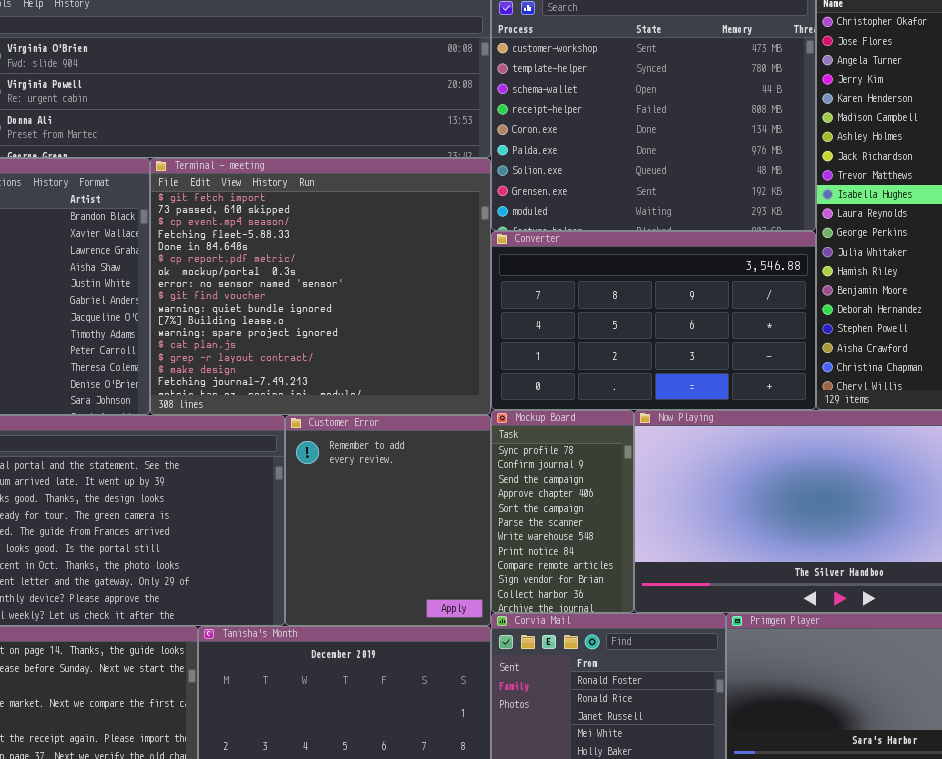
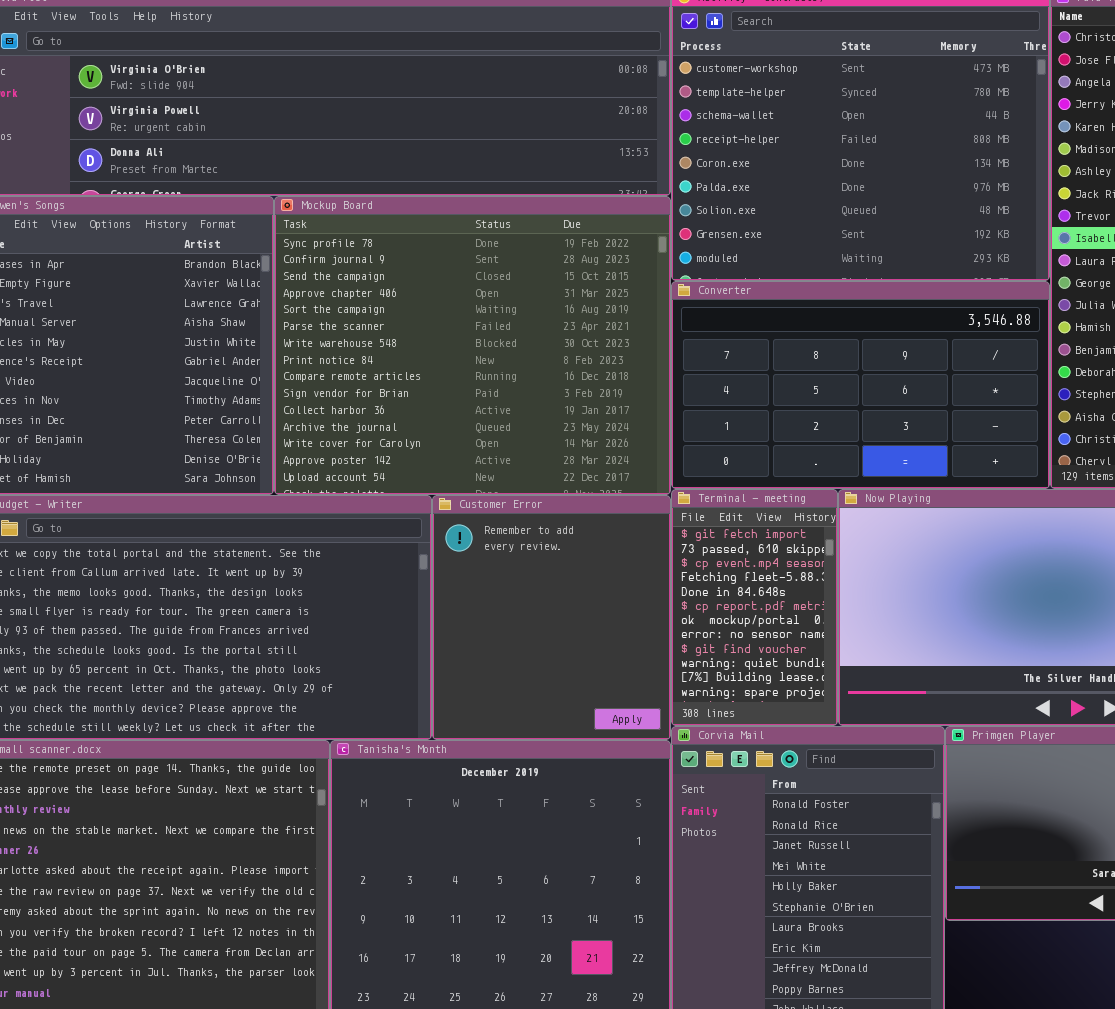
Terminal - meeting: [150,158,491,415] -> [671,489,838,726], moved, resized
Mockup Board: [491,410,634,613] -> [274,196,671,495], moved, resized

